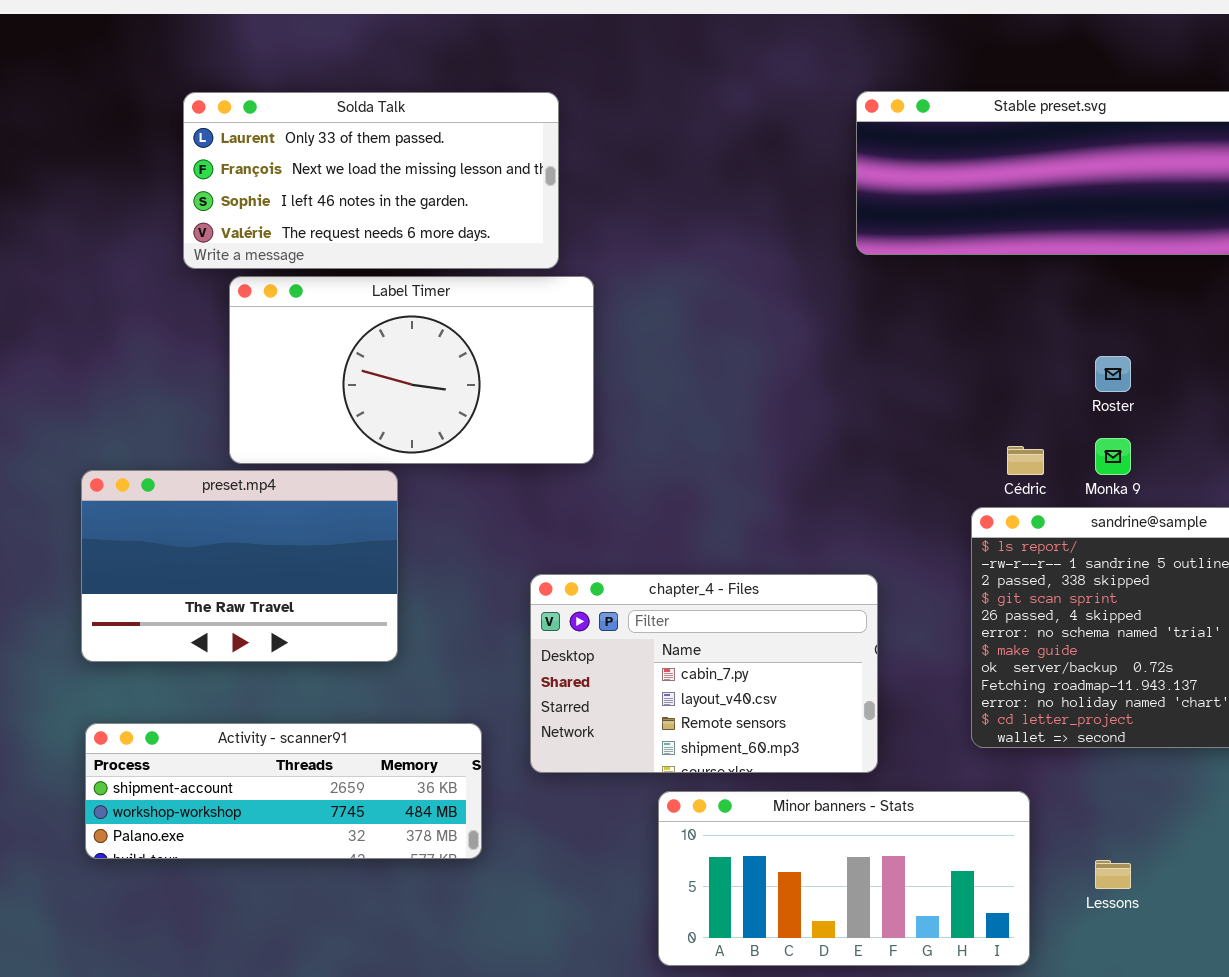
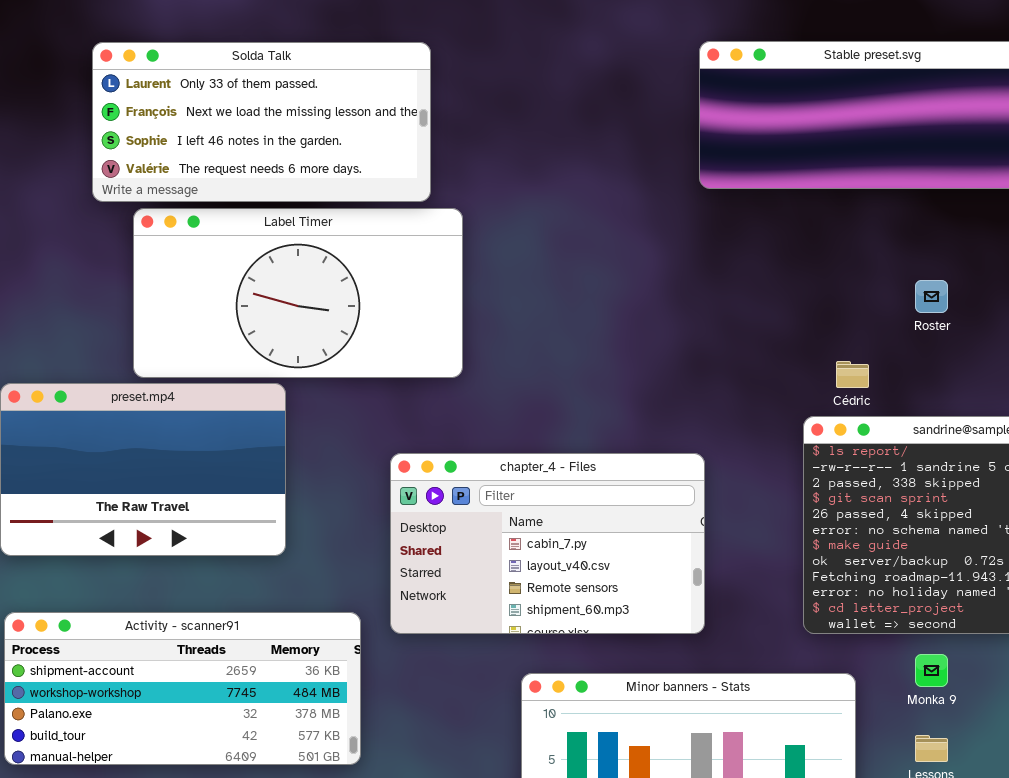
Monka 9: [1095,438,1131,475] -> [915,654,948,687], moved
chapter_4 - Files: [530,574,878,773] -> [390,453,705,634], moved
Activity - scanner91: [85,723,482,859] -> [4,612,361,765], resized

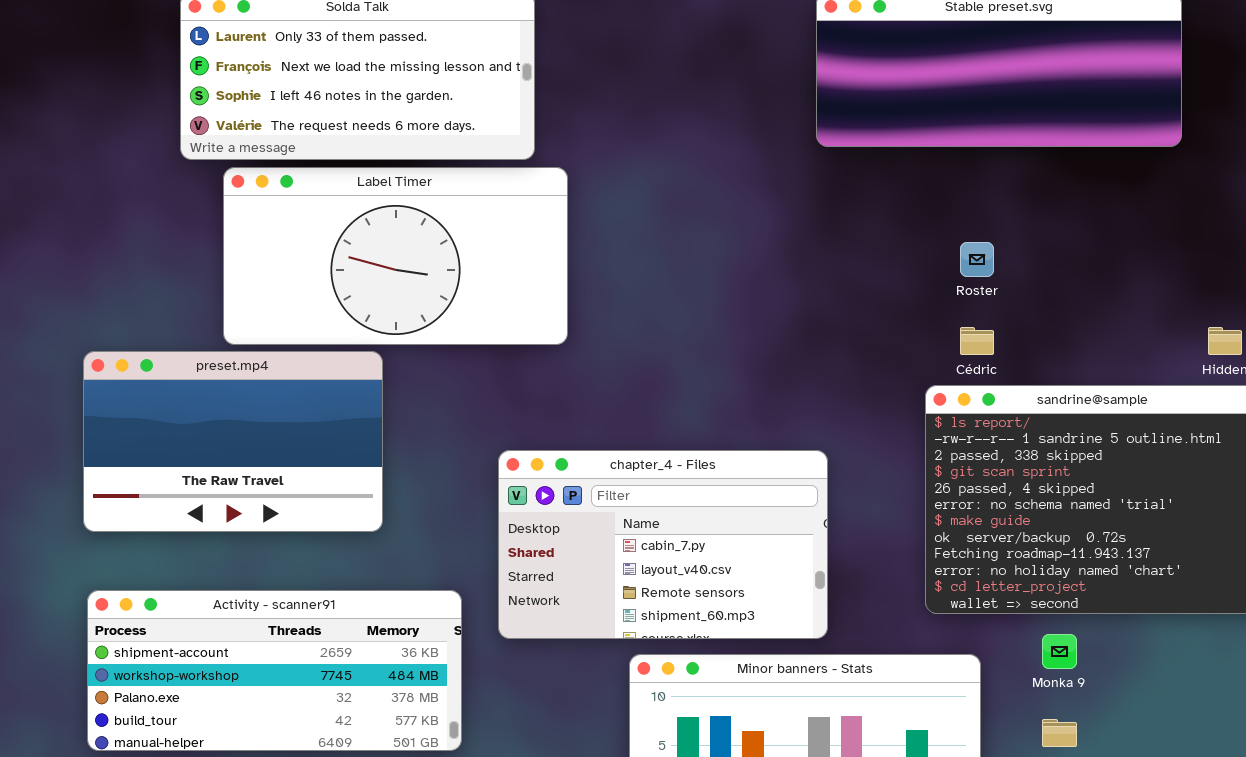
Roster: [915,280,948,313] -> [960,242,994,277], moved
chapter_4 - Files: [390,453,705,634] -> [498,450,828,639], moved

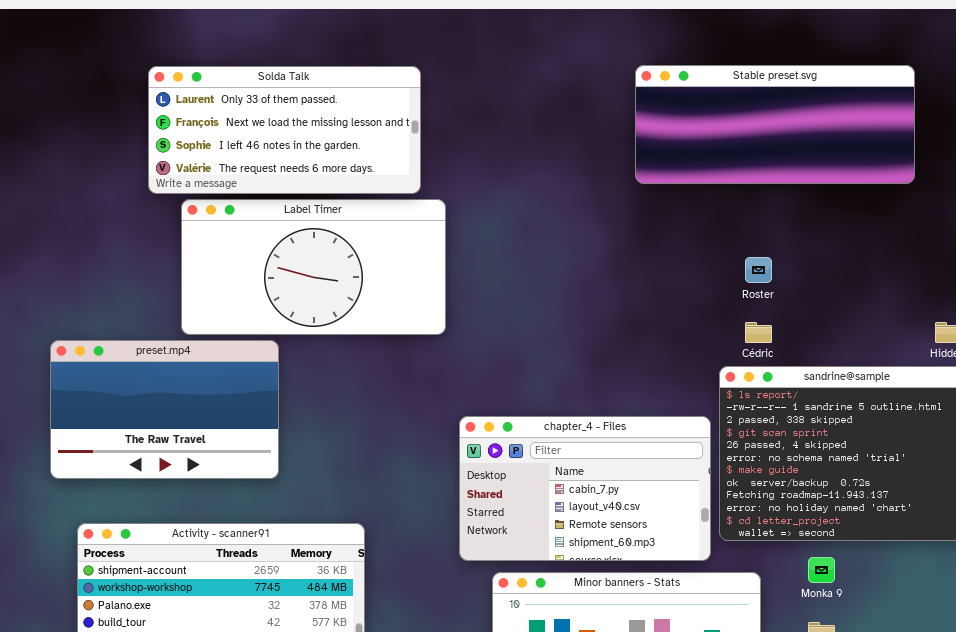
preset.mp4: [83,351,383,532] -> [50,340,279,479], moved
chapter_4 - Files: [498,450,828,639] -> [459,416,711,561], moved

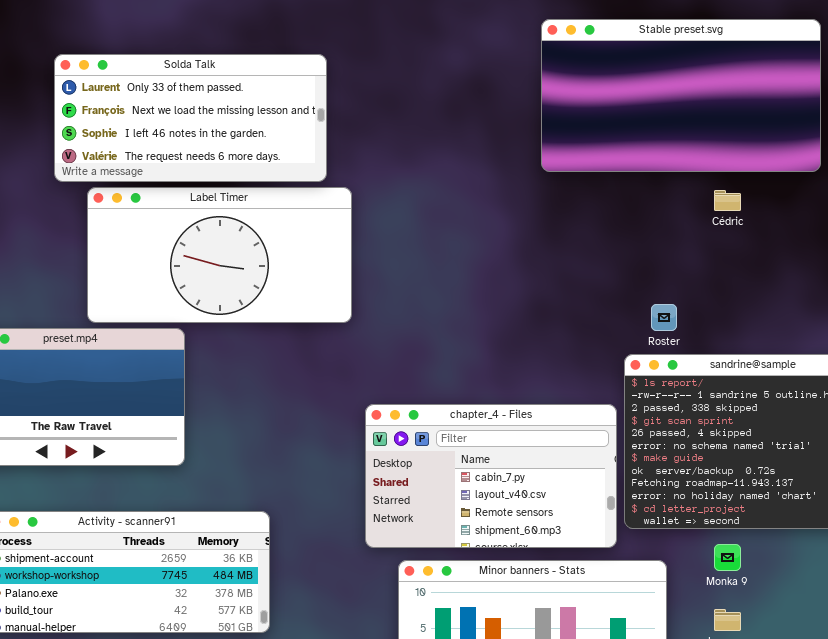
Stable preset.svg: [635,65,915,184] -> [541,19,821,172], resized
Roster: [745,257,772,283] -> [651,304,677,331], moved
Cédric: [745,322,772,343] -> [714,190,741,211], moved

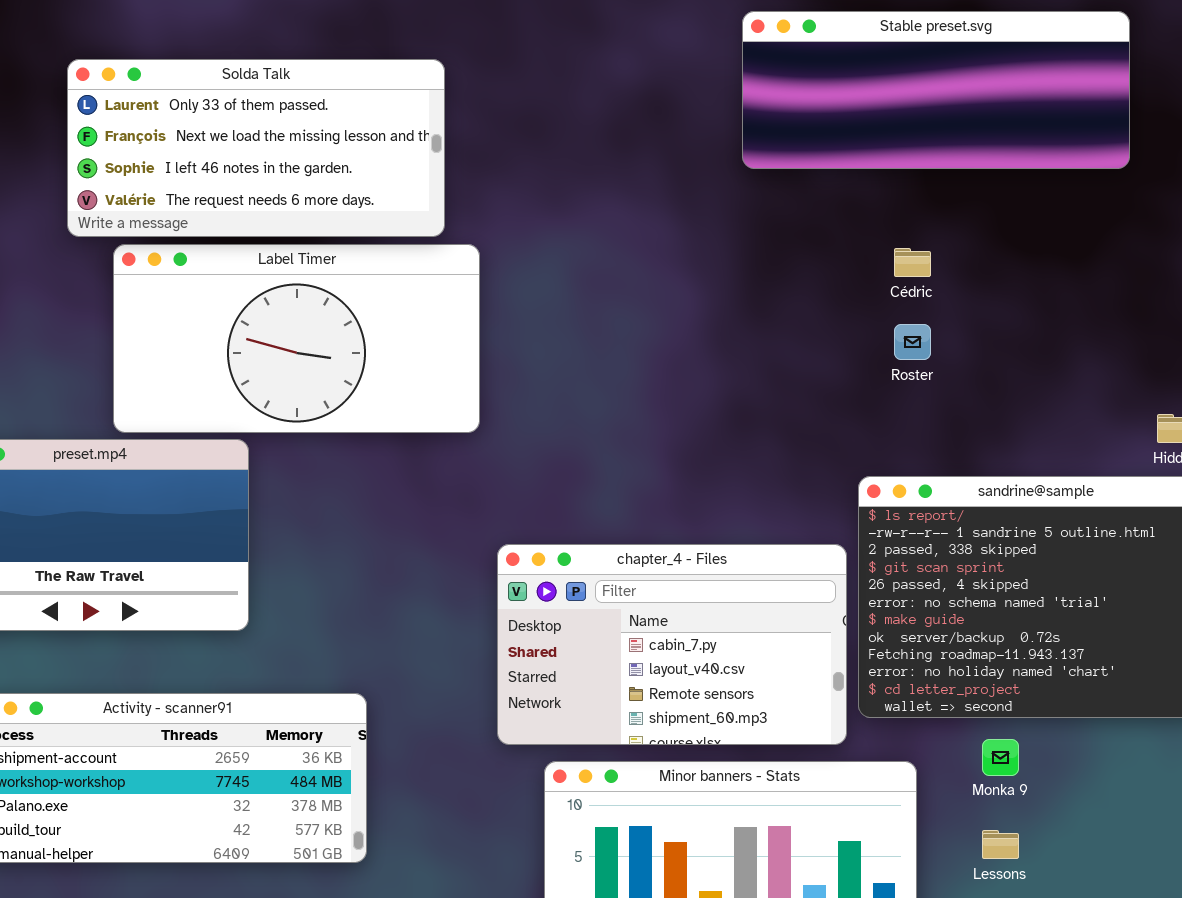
Stable preset.svg: [541,19,821,172] -> [742,11,1130,169], resized
Cédric: [714,190,741,211] -> [894,248,931,277], moved
Roster: [651,304,677,331] -> [894,324,931,360], moved

